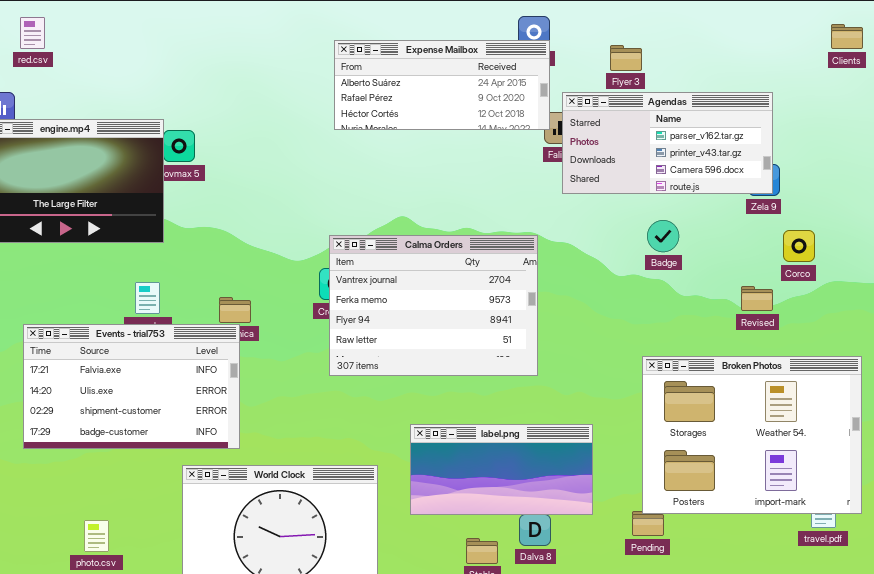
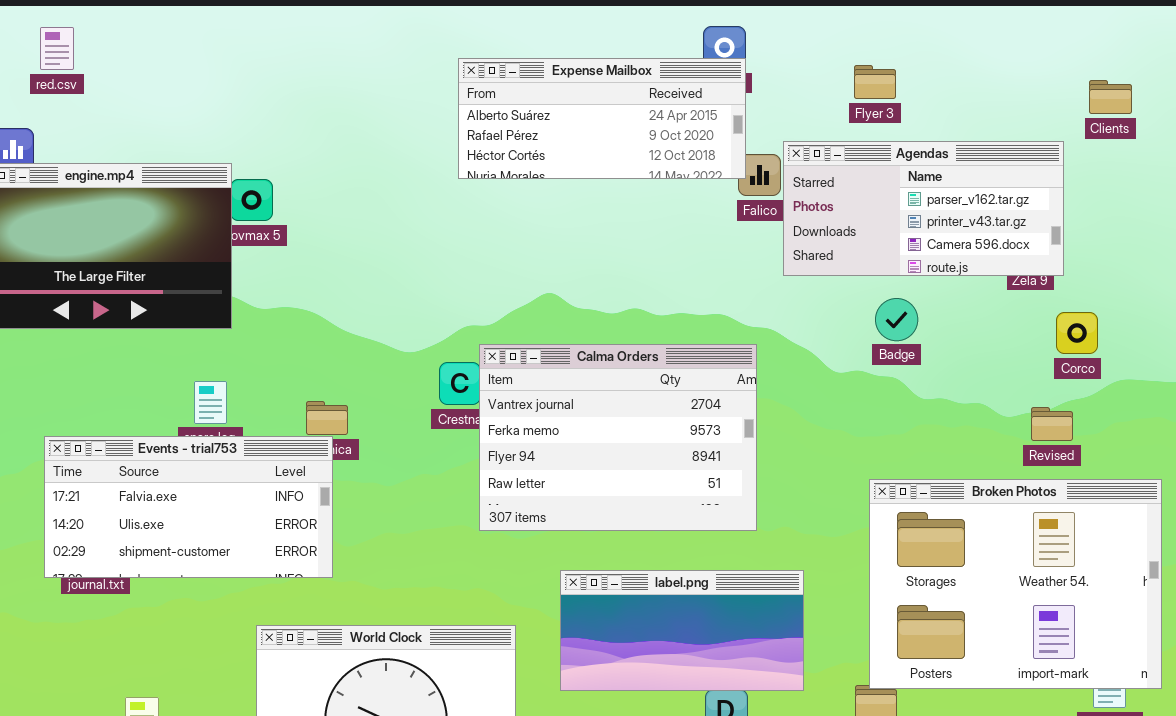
Clients: [831,24,863,49] -> [1089,80,1132,114], moved
Flyer 3: [610,45,642,71] -> [854,65,896,99], moved
Agendas: [562,92,773,194] -> [783,141,1064,276], moved
Calma Orders: [329,235,538,376] -> [479,344,757,531], moved
Revised: [741,286,773,311] -> [1031,407,1073,441], moved
Events - trial753: [23,324,240,449] -> [44,436,333,578], resized

